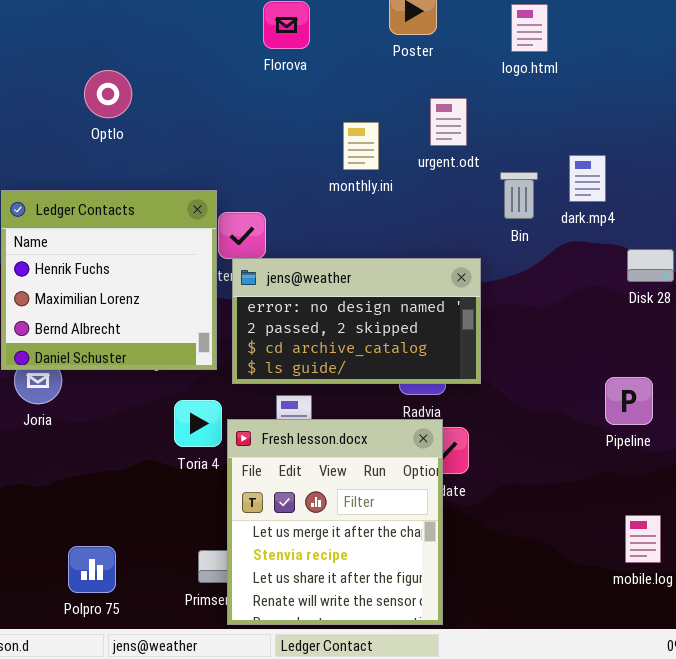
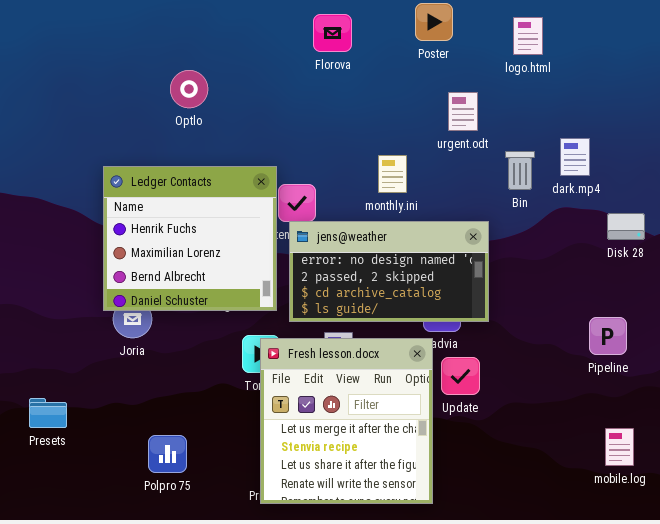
monthly.ini: [343,122,379,170] -> [378,155,407,193], moved
Fresh lesson.docx: [227,419,443,625] -> [260,338,433,504], moved
Polpro 75: [68,546,116,593] -> [148,435,187,473], moved

